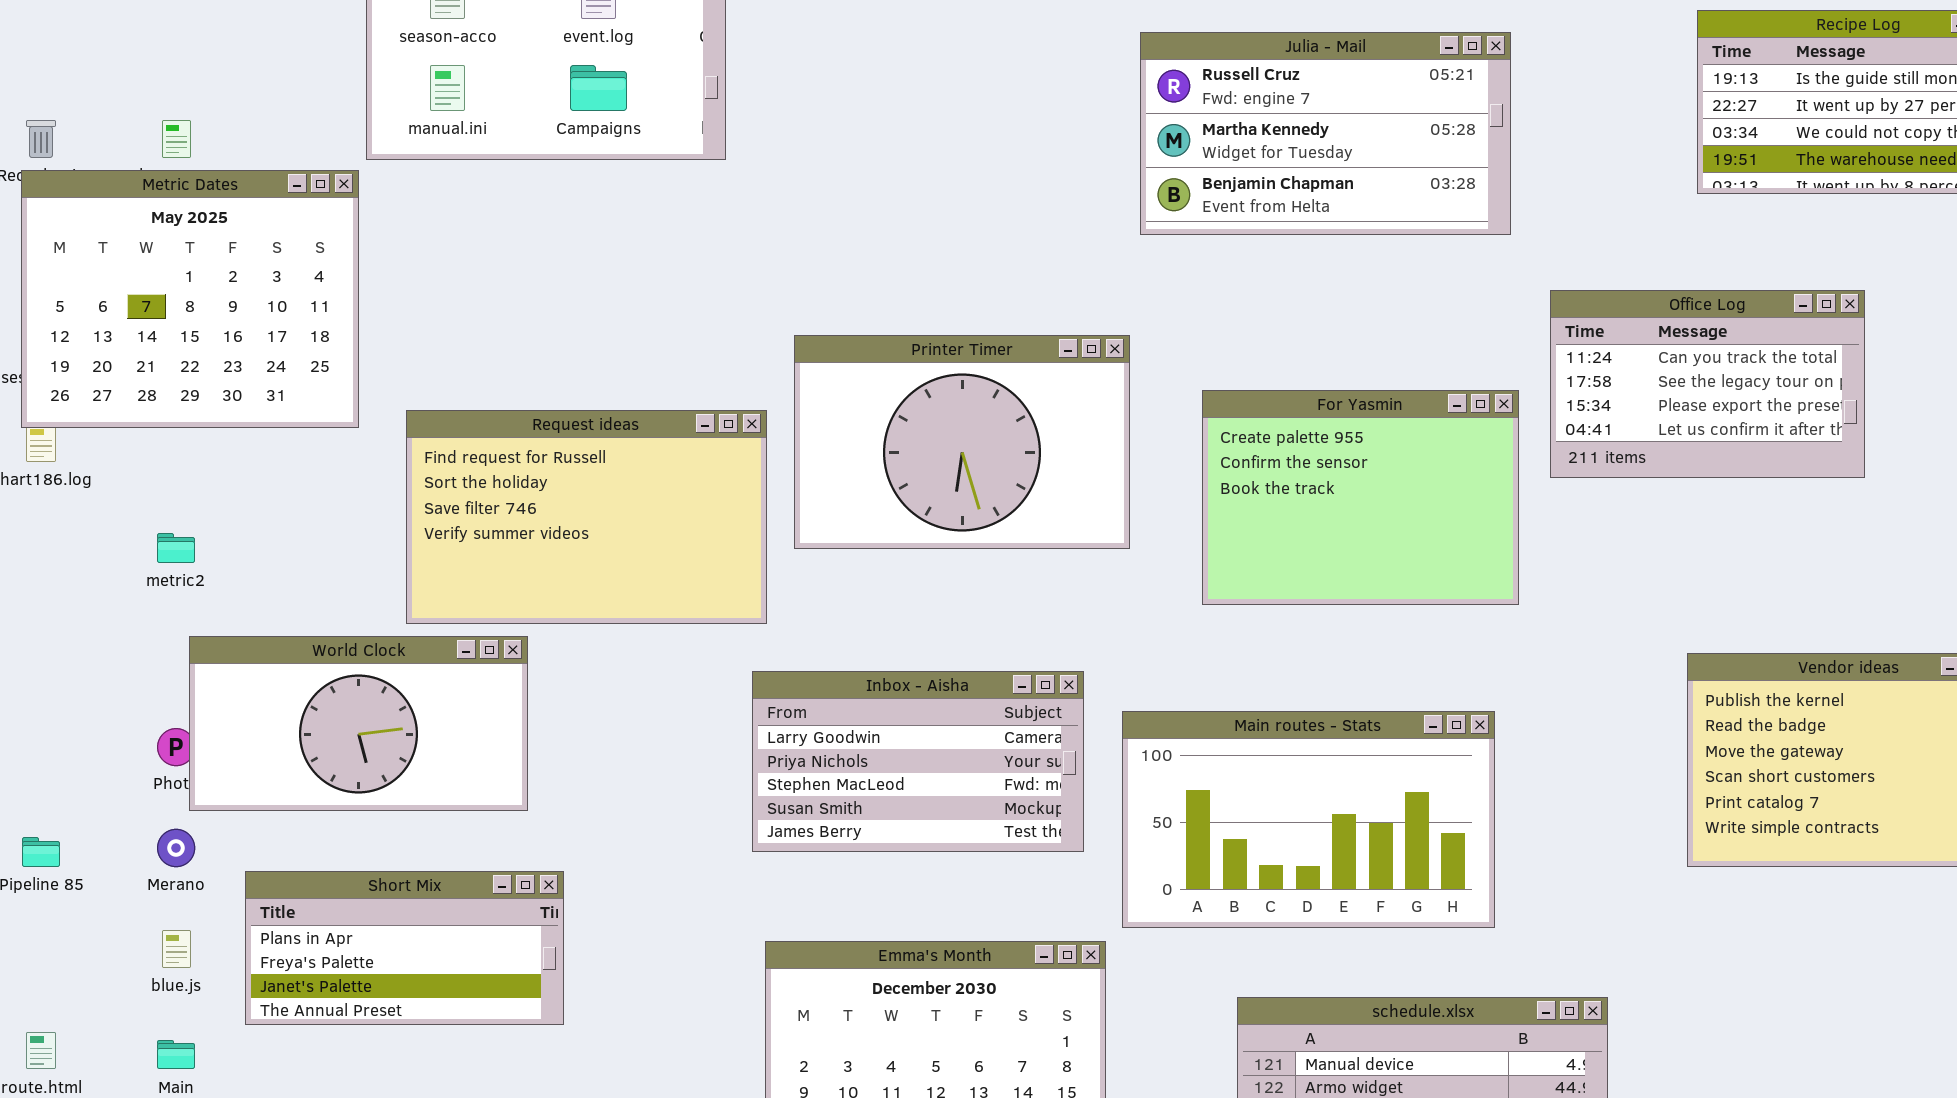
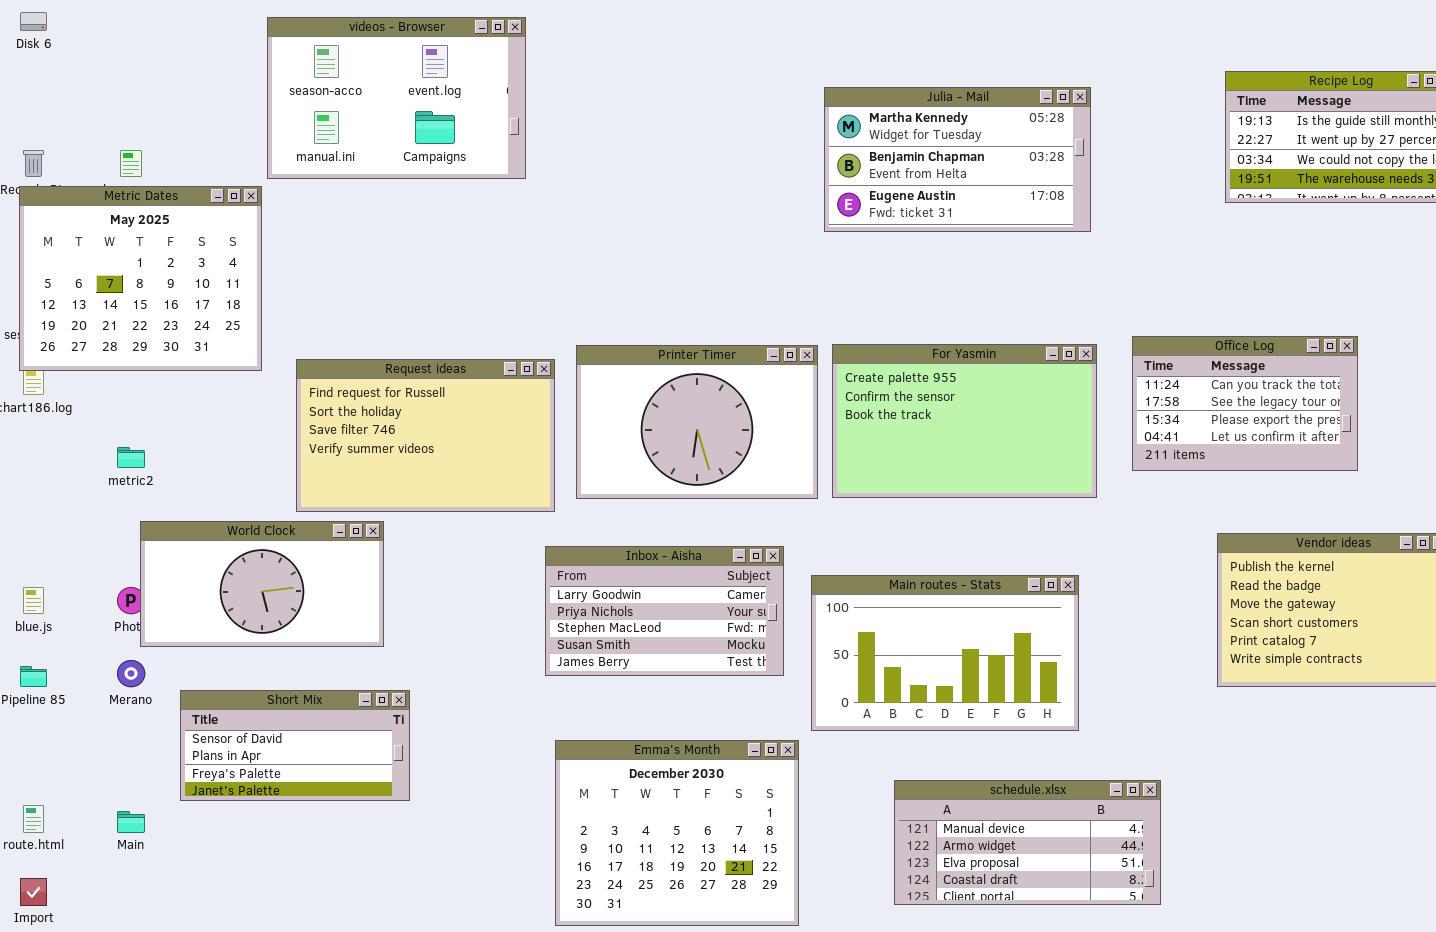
Julia - Mail: [1140,32,1511,235] -> [824,87,1091,232], scrolled down 1 row
Office Log: [1550,290,1865,478] -> [1132,336,1358,471], moved
Printer Timer: [794,335,1130,549] -> [576,345,818,499], moved
For Yasmin: [1202,390,1519,605] -> [832,344,1097,498], resized
Short Mix: [245,871,564,1025] -> [180,690,410,801], scrolled up 1 row
blue.js: [162,930,191,968] -> [23,587,44,614], moved

